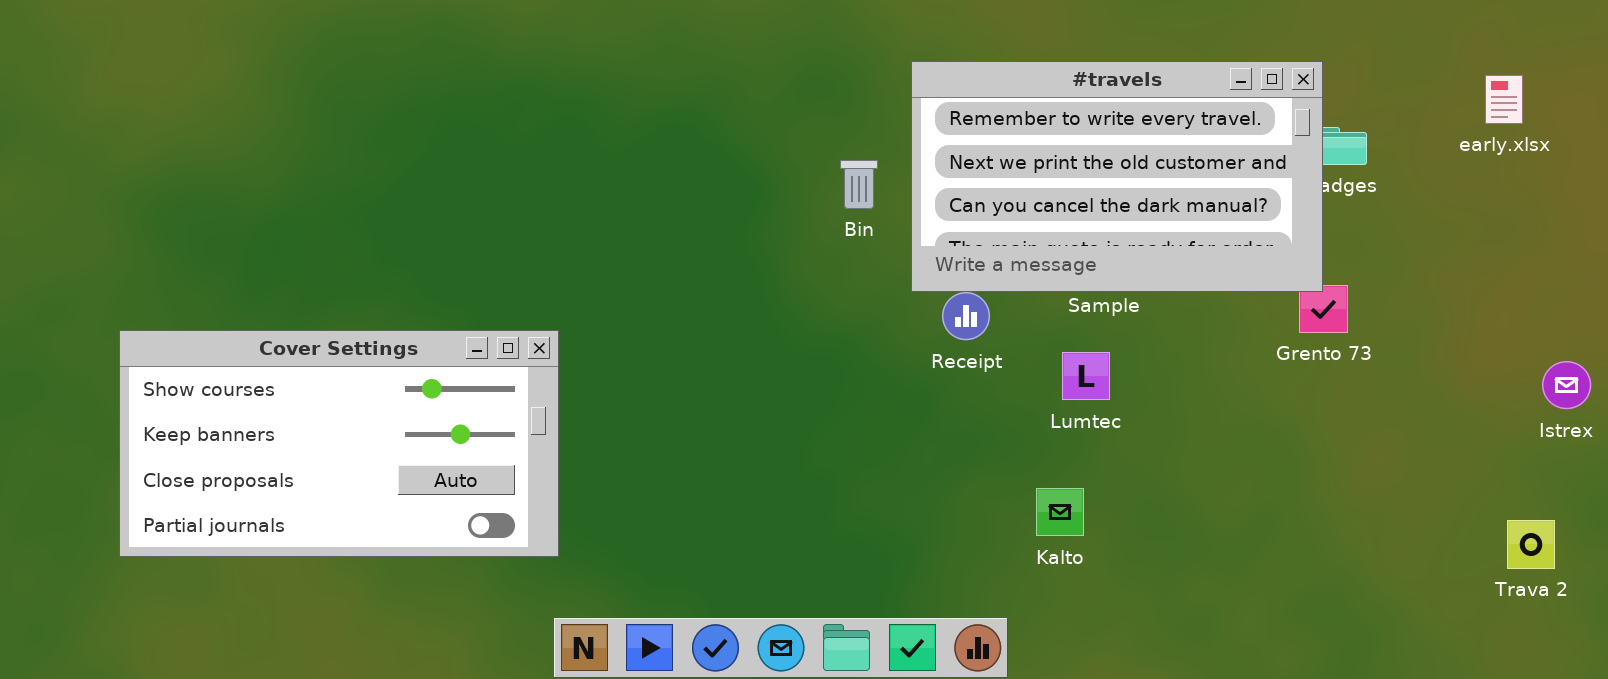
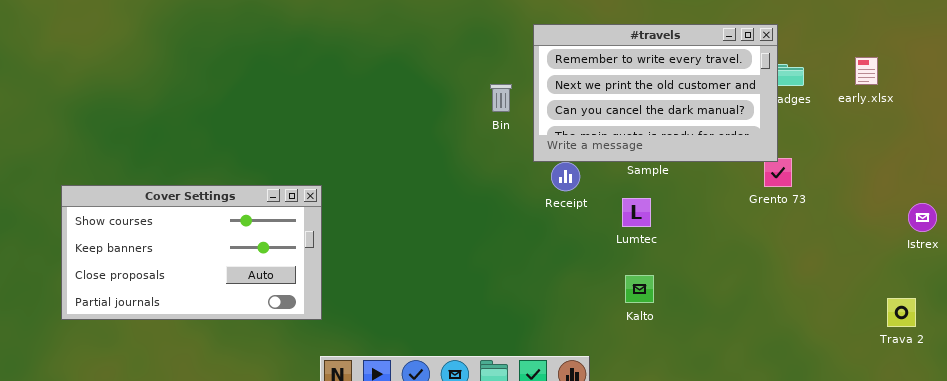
early.xlsx: [1485,75,1523,124] -> [855,57,878,85], moved
Kalto: [1036,488,1084,536] -> [625,275,654,303], moved

